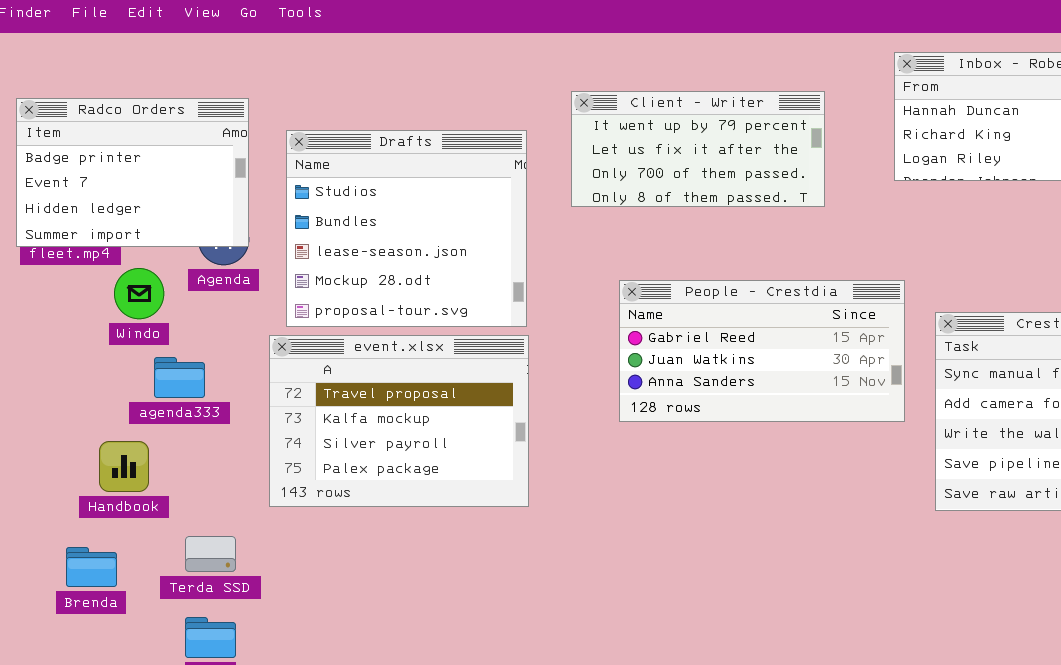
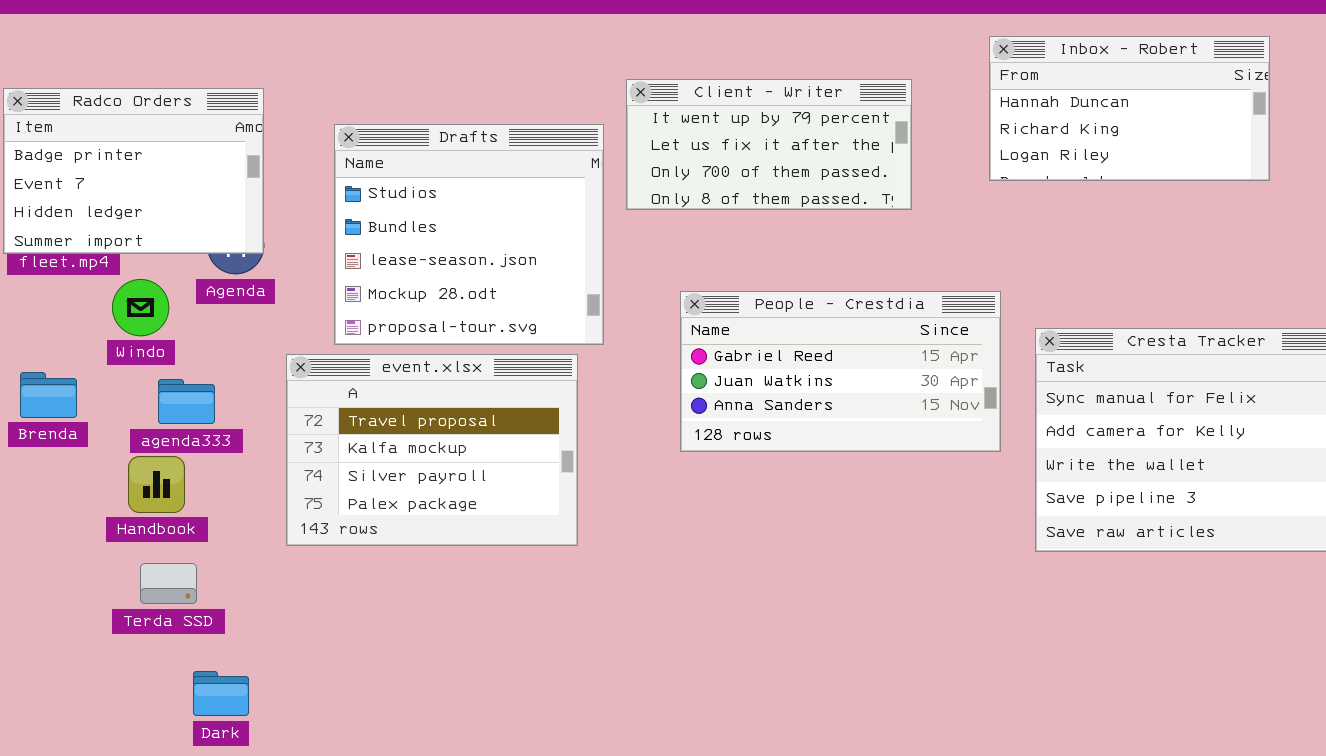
Drafts: [286,130,527,327] -> [334,124,604,345], moved
Handbook: [99,441,149,492] -> [128,456,185,513], moved
Terda SSD: [185,536,236,572] -> [140,563,197,604], moved
Brenda: [66,547,117,587] -> [20,372,77,418], moved

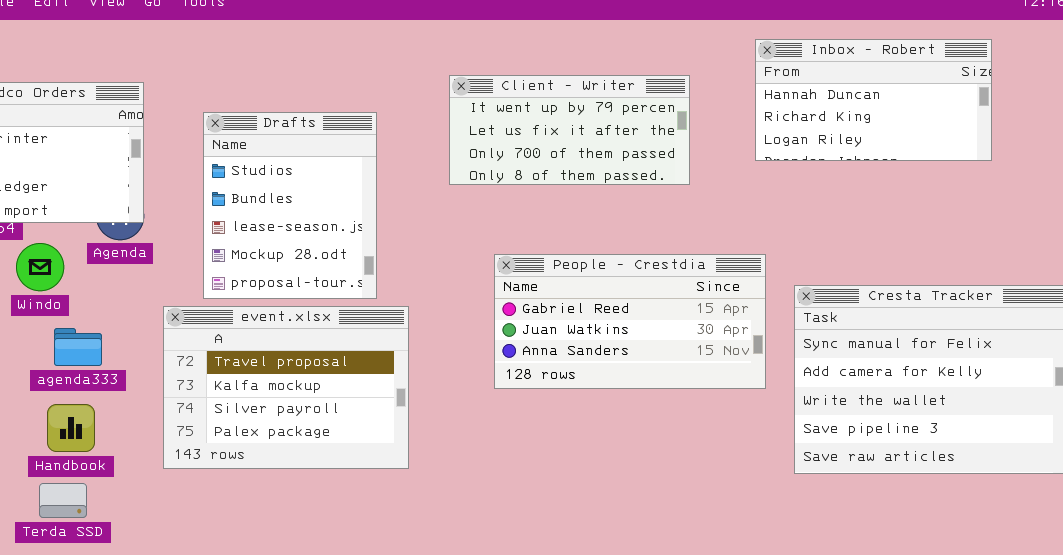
Drafts: [334,124,604,345] -> [203,112,377,299], resized
Handbook: [128,456,185,513] -> [47,404,95,452], moved

